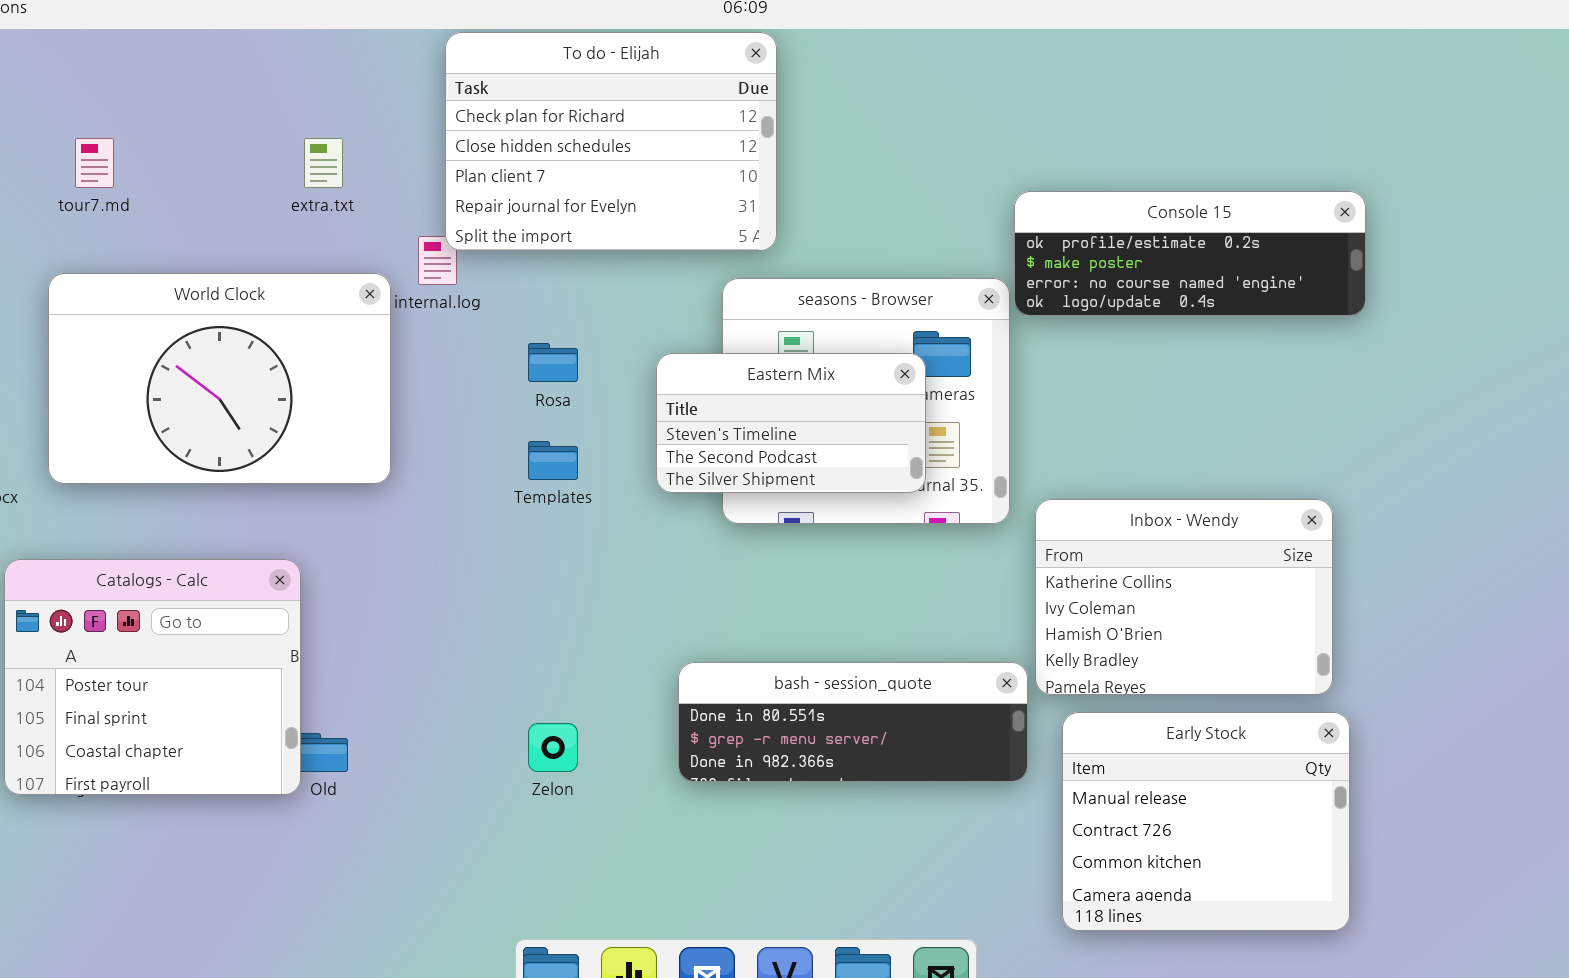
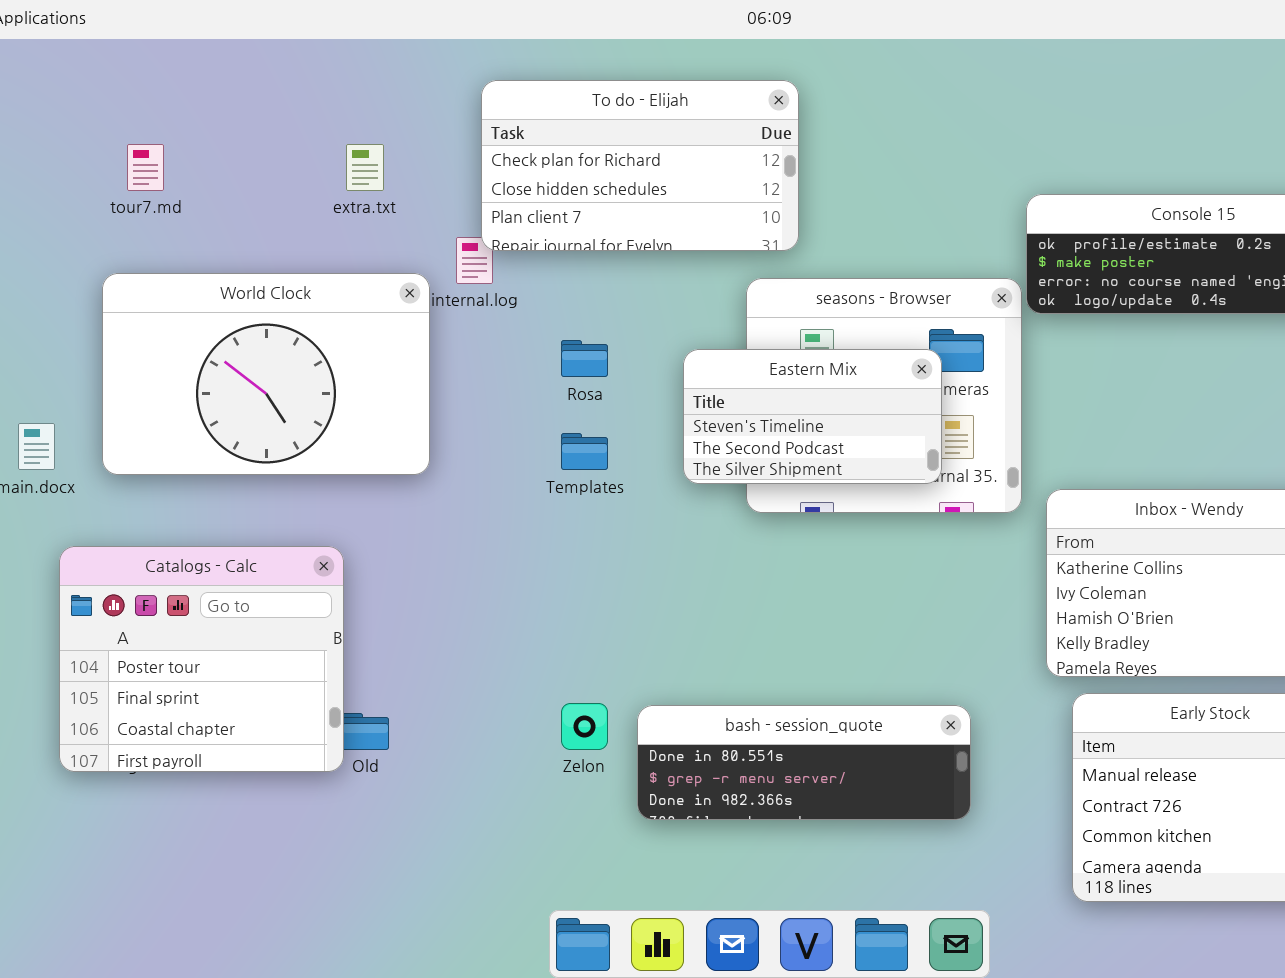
To do - Elijah: [445,32,777,251] -> [481,80,799,251], resized
bash - session_quote: [678,662,1028,782] -> [637,705,971,820], moved

